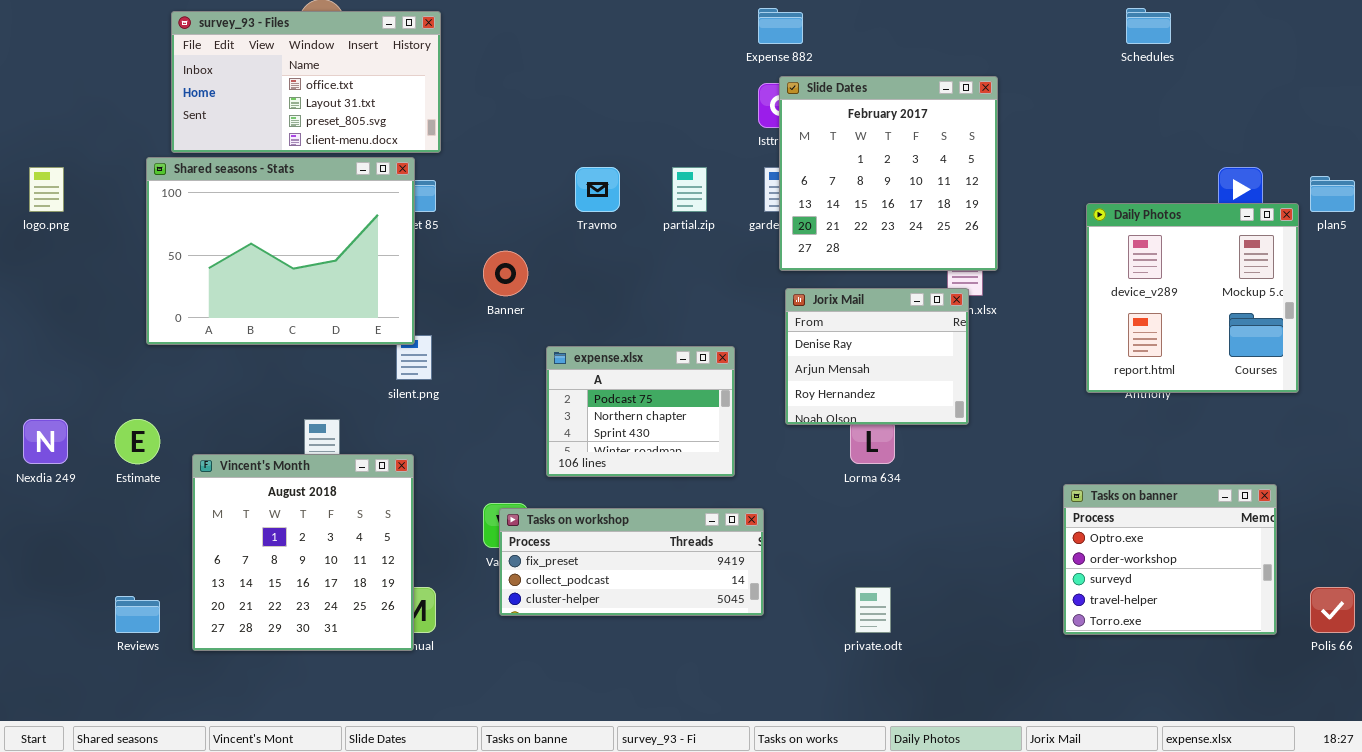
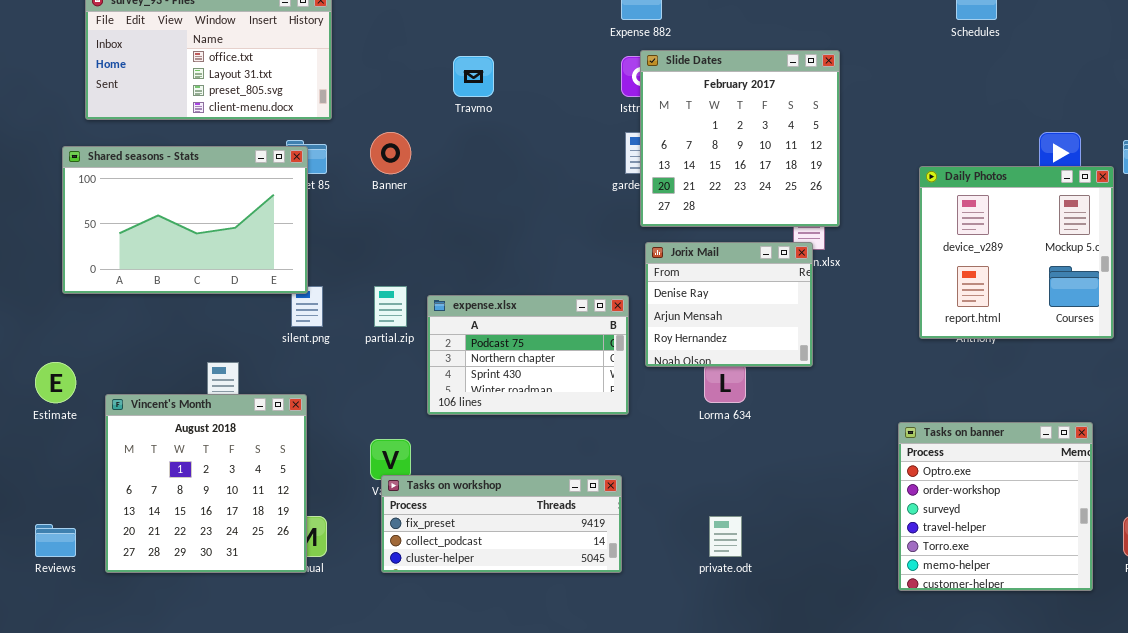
Shared seasons - Stats: [146,157,415,345] -> [62,146,308,294], resized
Travmo: [575,167,620,212] -> [453,56,494,97], moved
partial.zip: [672,167,707,212] -> [374,286,407,327], moved
Banner: [483,251,528,296] -> [370,132,411,174], moved
expense.xlsx: [546,346,735,477] -> [427,295,629,415], resized
Tasks on banner: [1063,484,1277,635] -> [898,422,1093,591], resized
Tasks on workshop: [499,508,764,616] -> [381,475,622,573], moved

